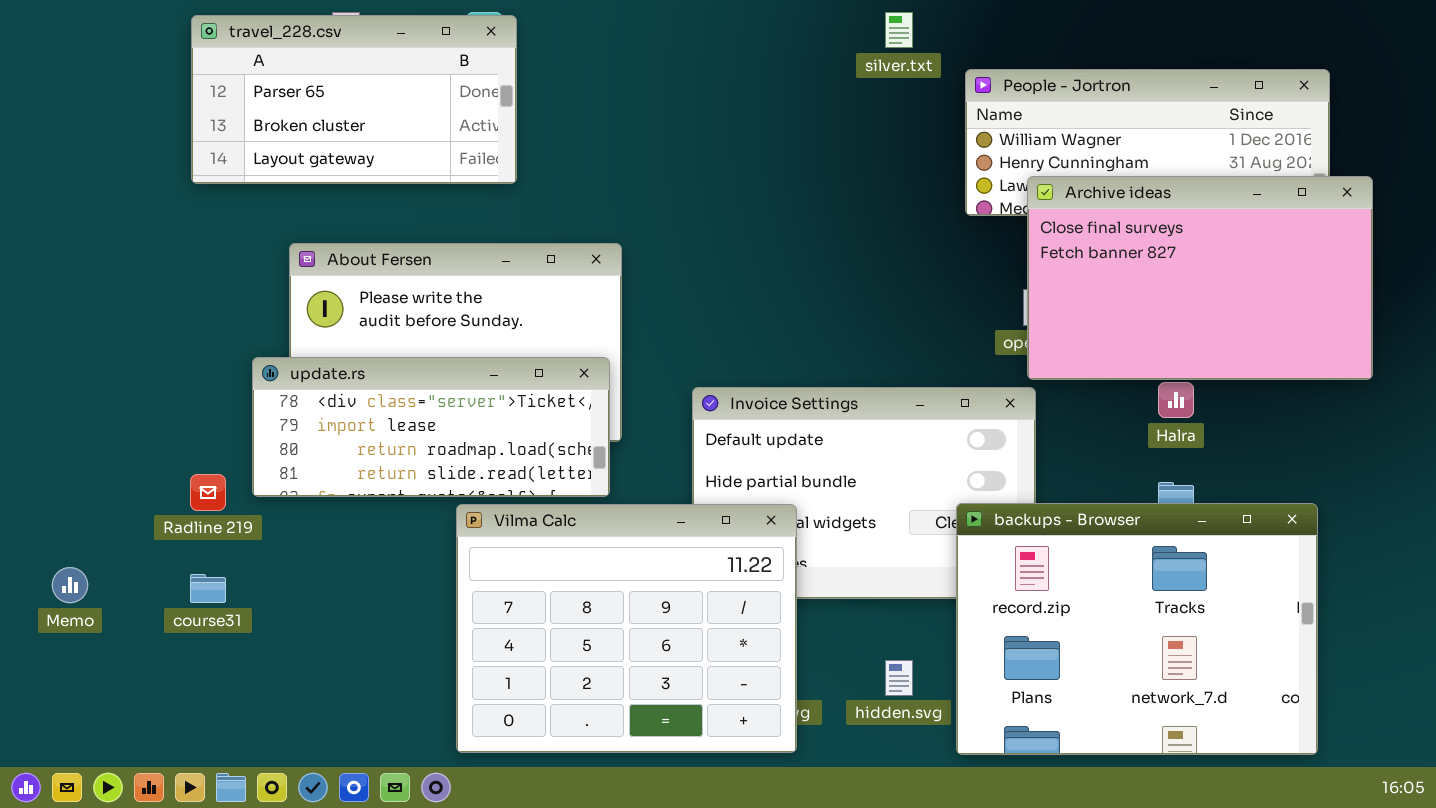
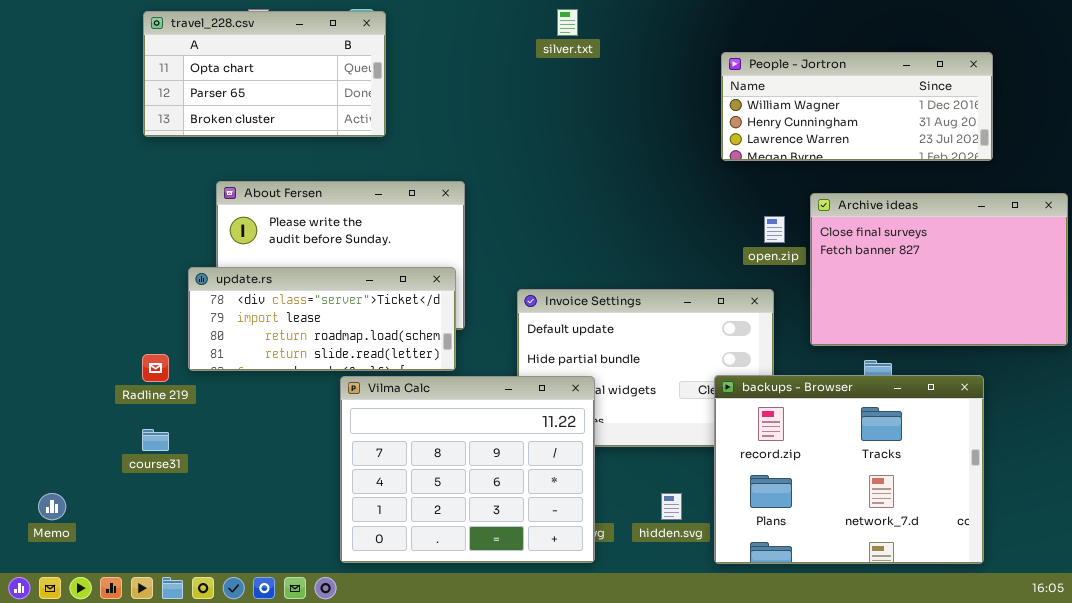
silver.txt: [885,12,913,48] -> [557,9,578,36], moved
travel_228.csv: [191,15,517,184] -> [143,11,386,137], scrolled up 1 row
Archive ideas: [1027,176,1373,380] -> [810,193,1068,346], moved
Memo: [52,567,88,603] -> [38,493,66,520], moved

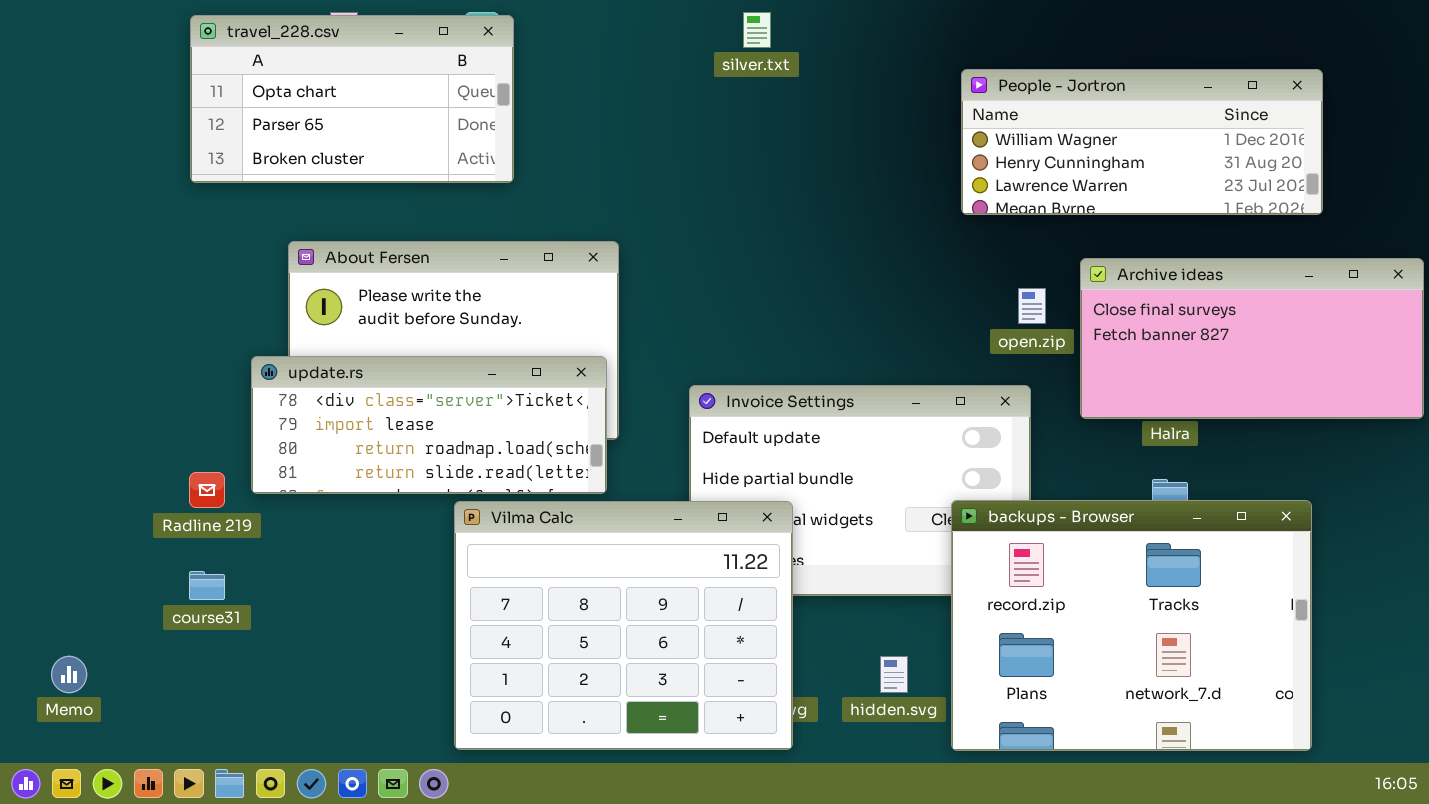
Archive ideas: [810,193,1068,346] -> [1080,258,1424,419], resized

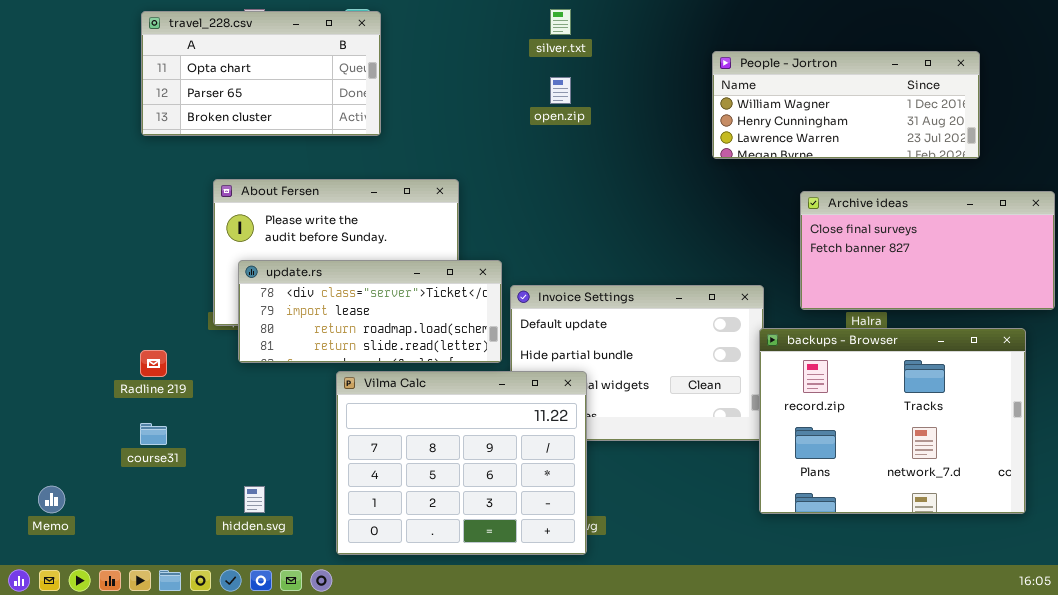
open.zip: [1018,288,1046,324] -> [550,77,571,104], moved
update.rs: [251,356,607,494] -> [238,260,502,363], moved
backups - Browser: [951,500,1312,751] -> [759,328,1026,514], moved
hidden.svg: [880,656,908,693] -> [244,486,265,513], moved

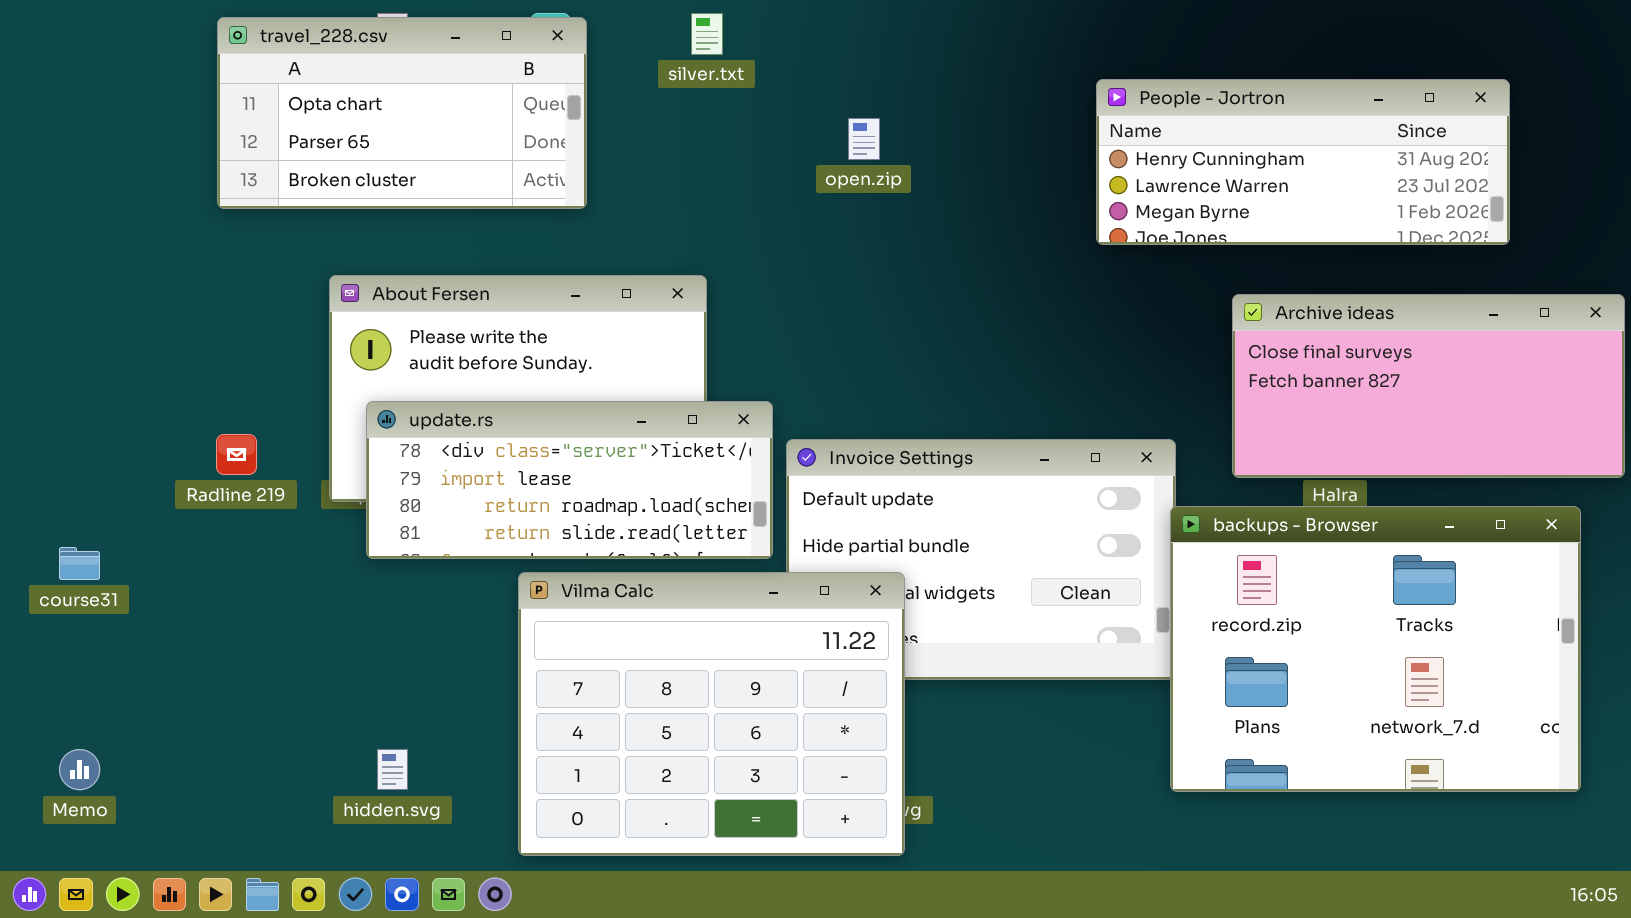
silver.txt: [550,9,571,35] -> [691,13,723,55], moved
People - Jortron: [712,51,980,159] -> [1096,79,1510,245], scrolled down 1 row
Radline 219: [140,350,167,377] -> [216,434,257,475], moved
course31: [140,423,167,445] -> [59,547,100,580], moved

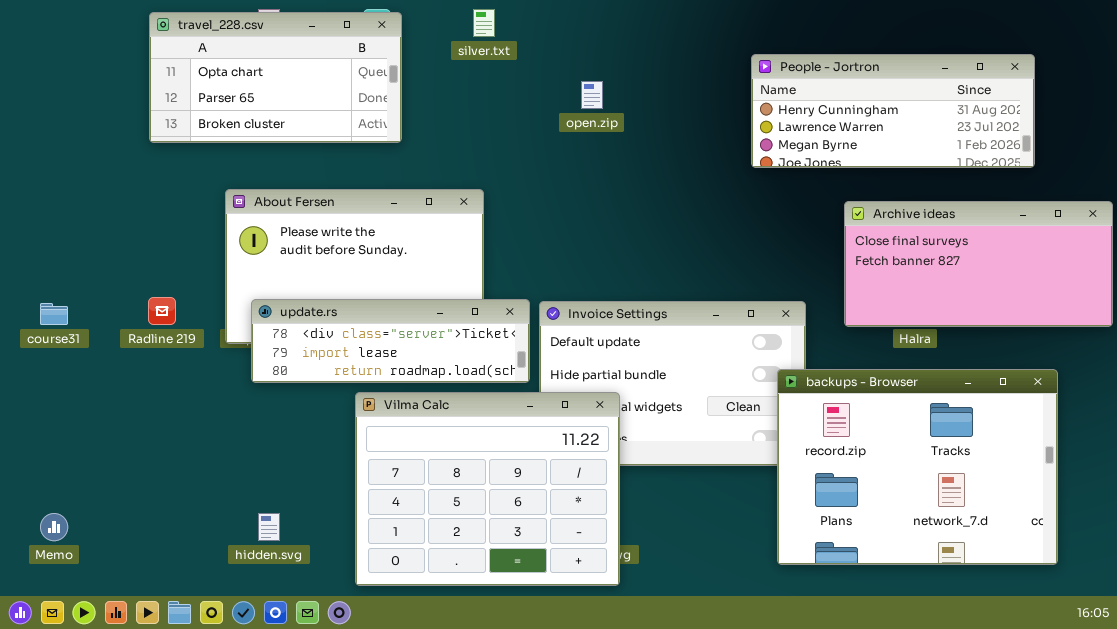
update.rs: [366,401,773,559] -> [251,299,530,383], resized
backups - Browser: [1170,506,1581,792] -> [777,369,1058,565], moved
course31: [59,547,100,580] -> [40,303,68,325], moved

